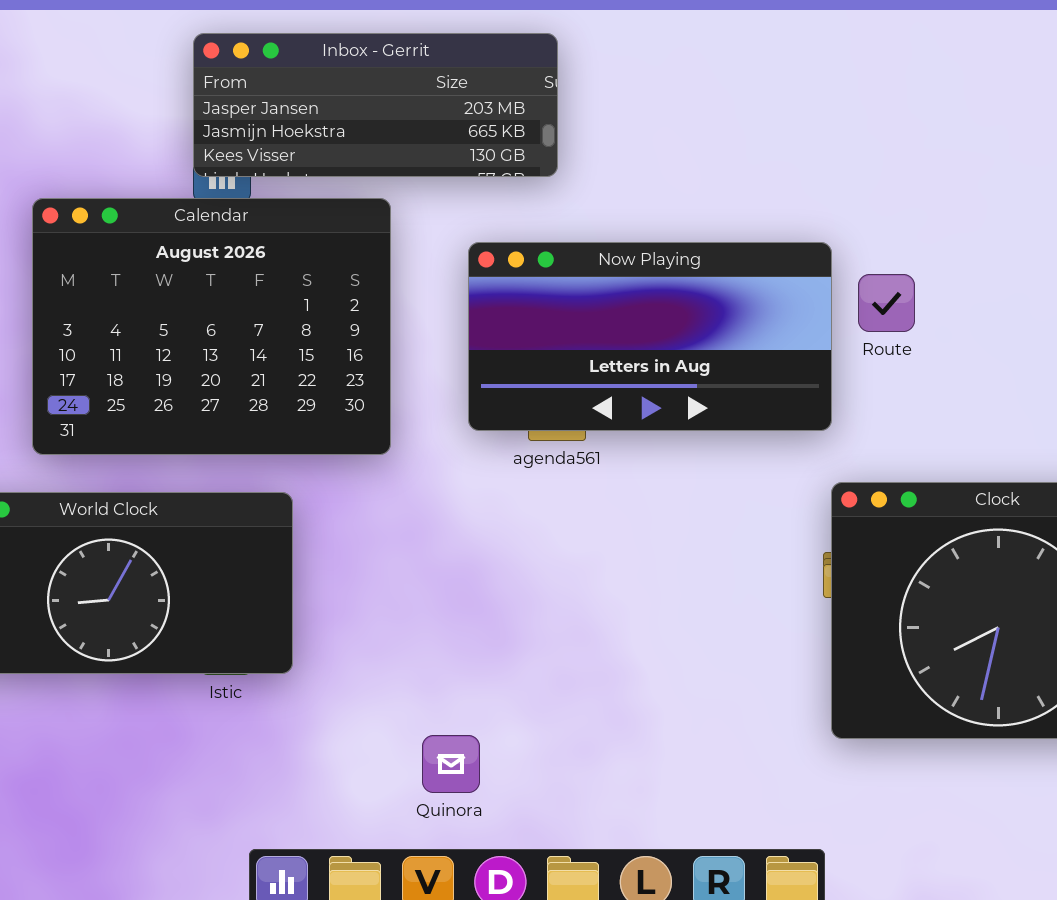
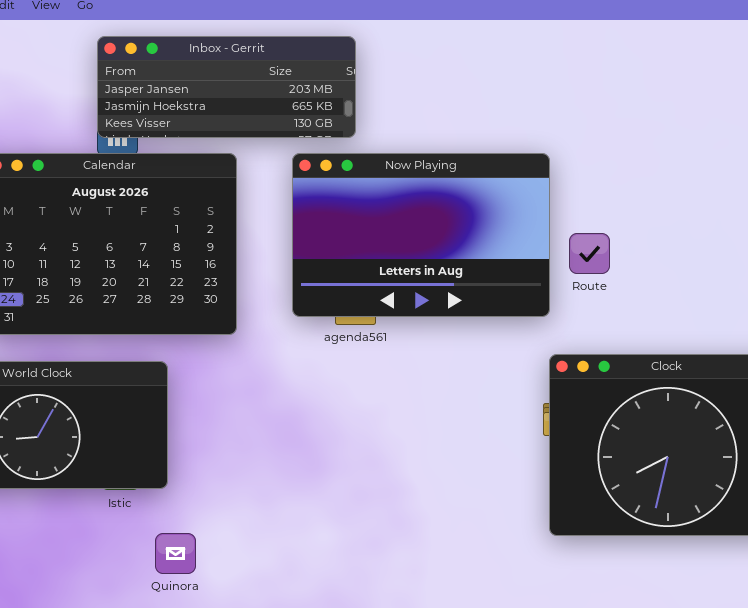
Now Playing: [468,242,832,431] -> [292,153,550,317], resized
Route: [858,274,915,332] -> [569,233,610,274], moved
Quinora: [422,735,480,793] -> [155,533,196,574], moved

